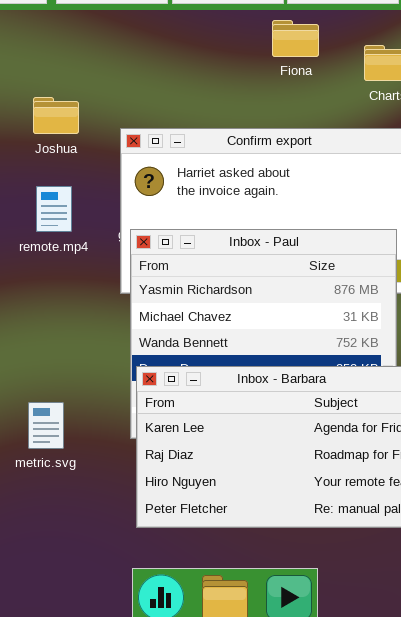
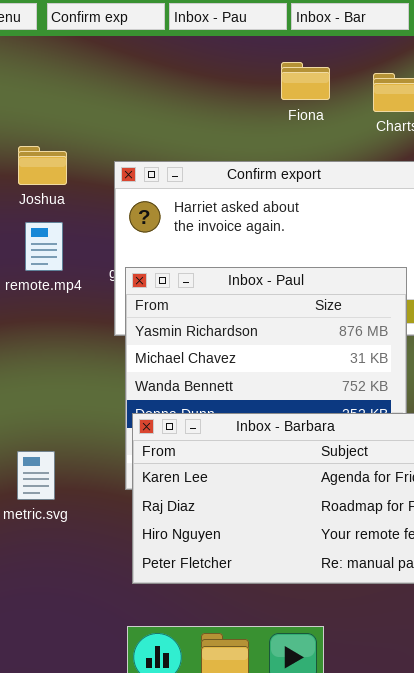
Fiona: [272,20,319,57] -> [281,62,330,100], moved
Joshua: [33,97,79,134] -> [18,146,67,185], moved

